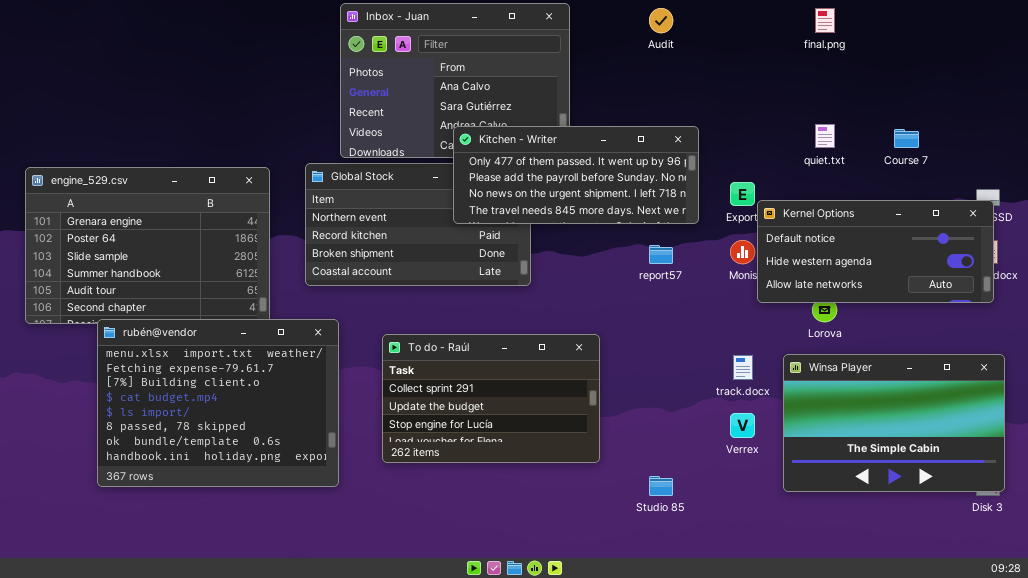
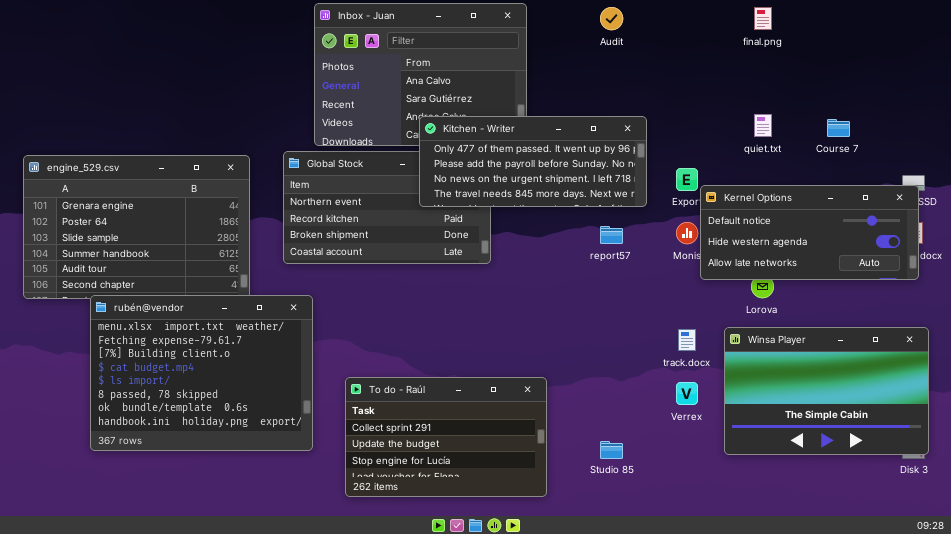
To do - Raúl: [382,334,600,463] -> [345,377,547,497], moved

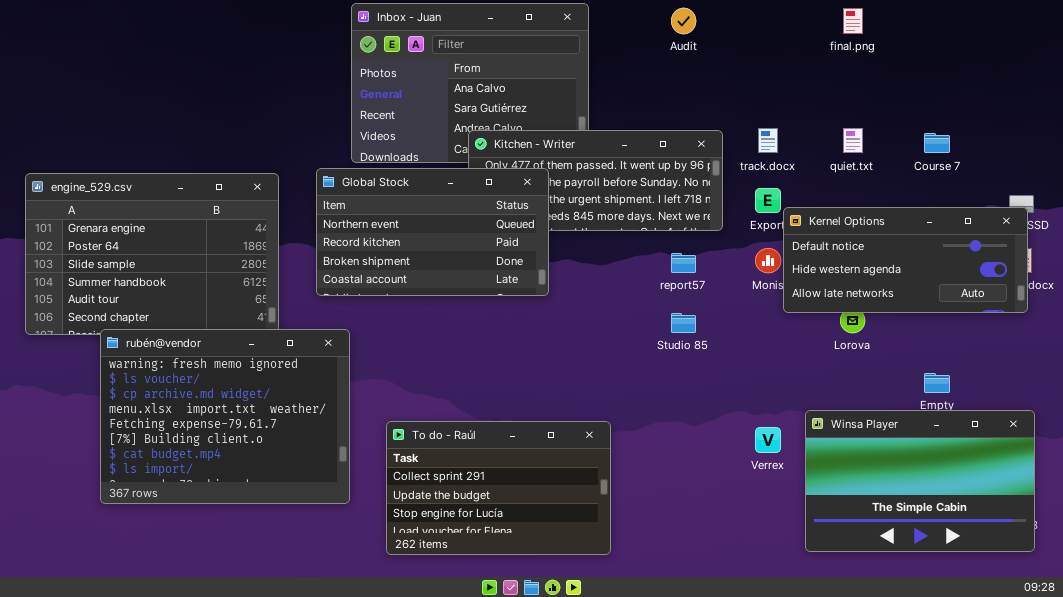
Global Stock: [283,151,491,264] -> [316,168,549,296], raised
rubén@vendor: [90,295,313,451] -> [100,329,350,504], scrolled up 3 rows
Winsa Player: [724,327,929,455] -> [805,410,1035,552], moved
track.docx: [678,329,696,351] -> [758,128,778,153], moved
Studio 85: [600,441,623,459] -> [671,313,696,333], moved

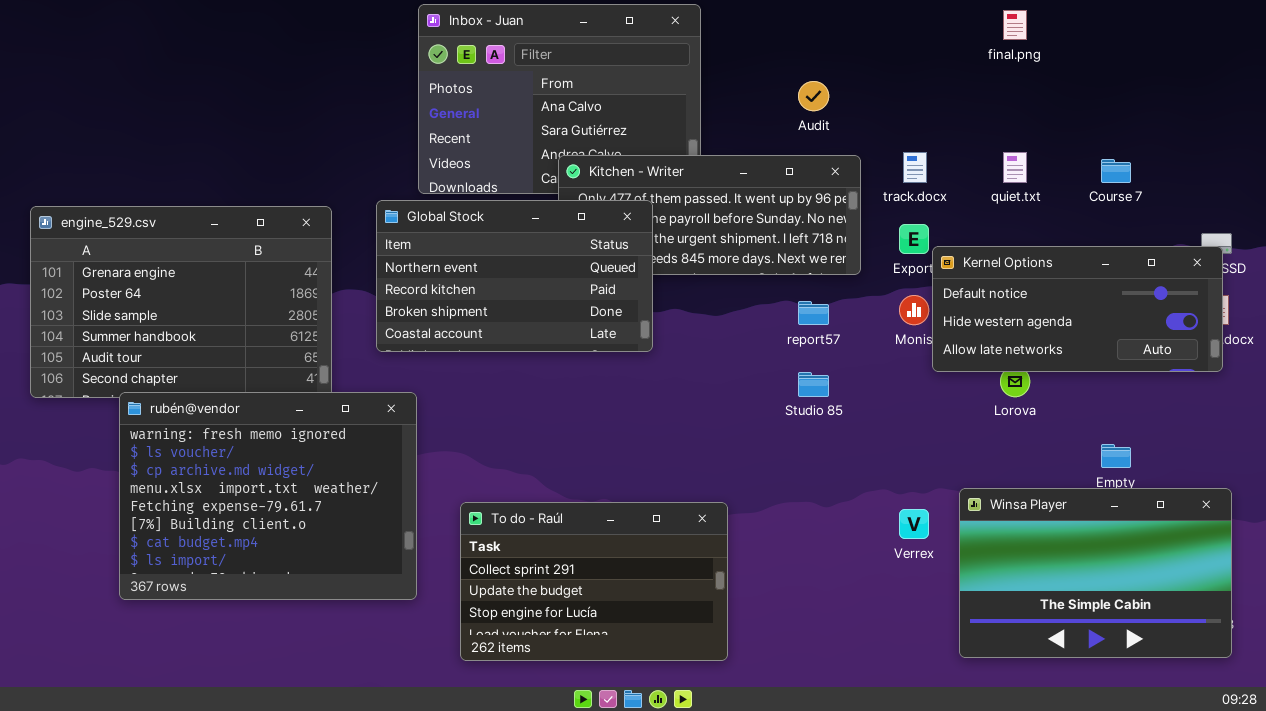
Audit: [671,8,696,34] -> [798,81,829,111], moved

